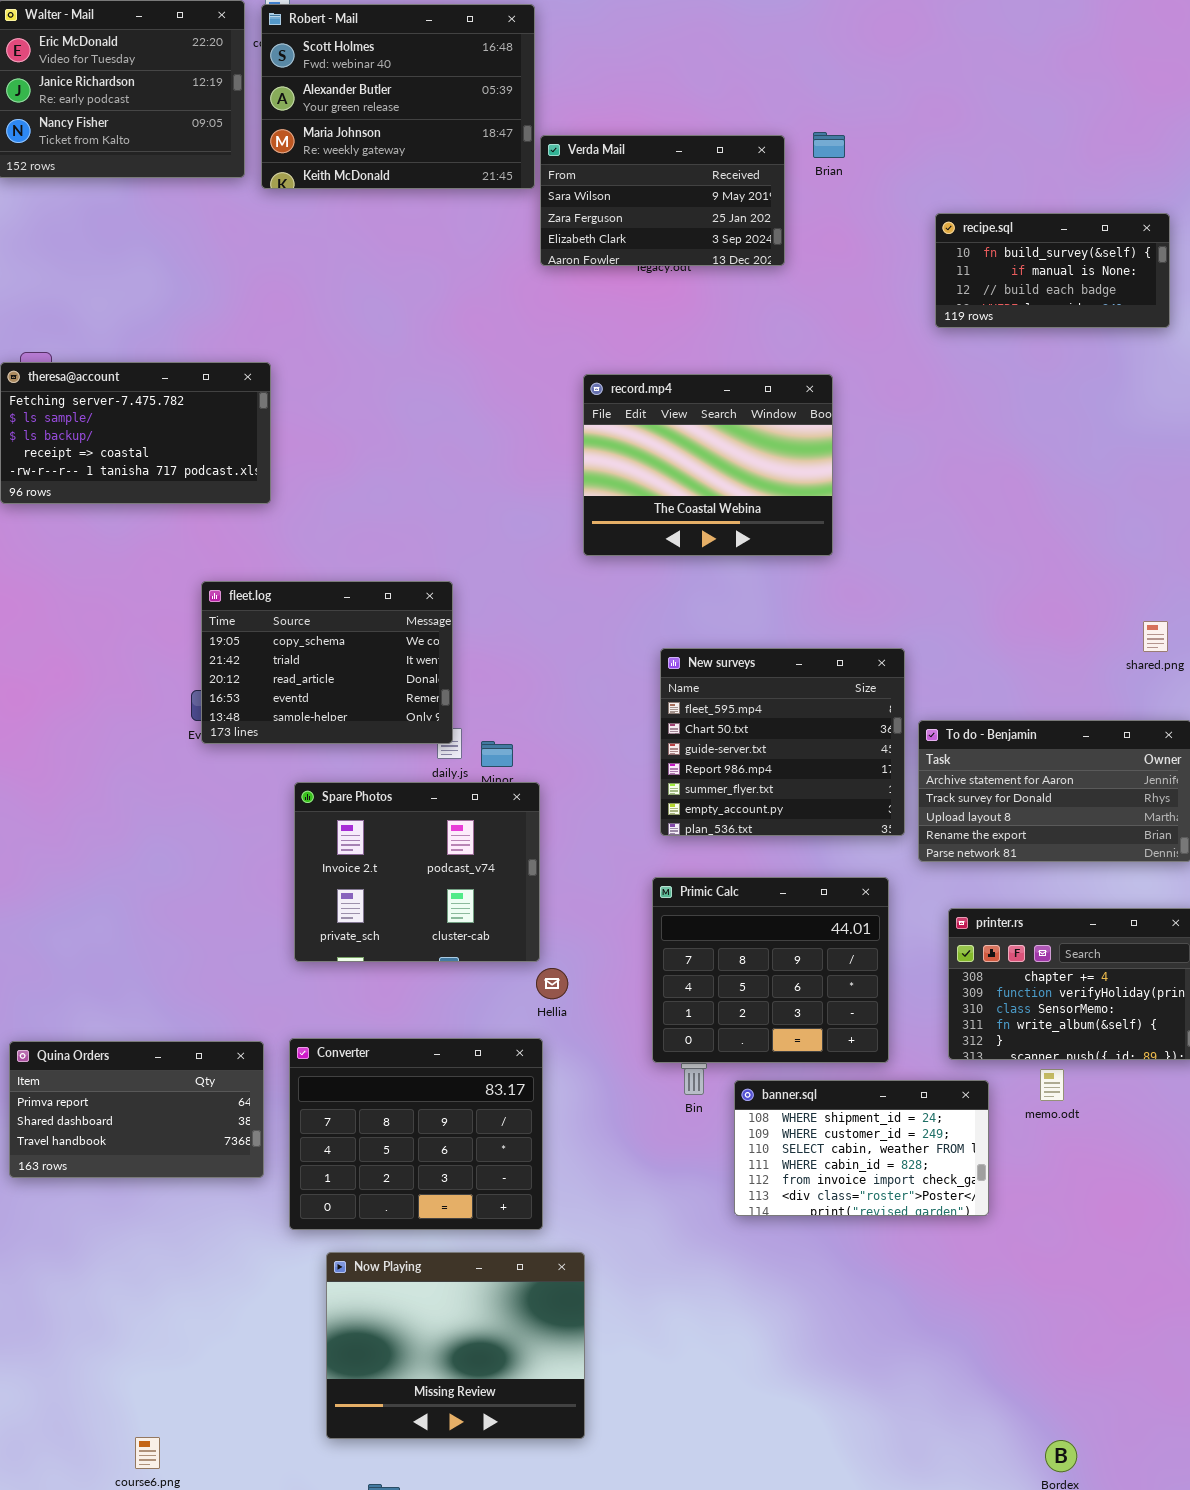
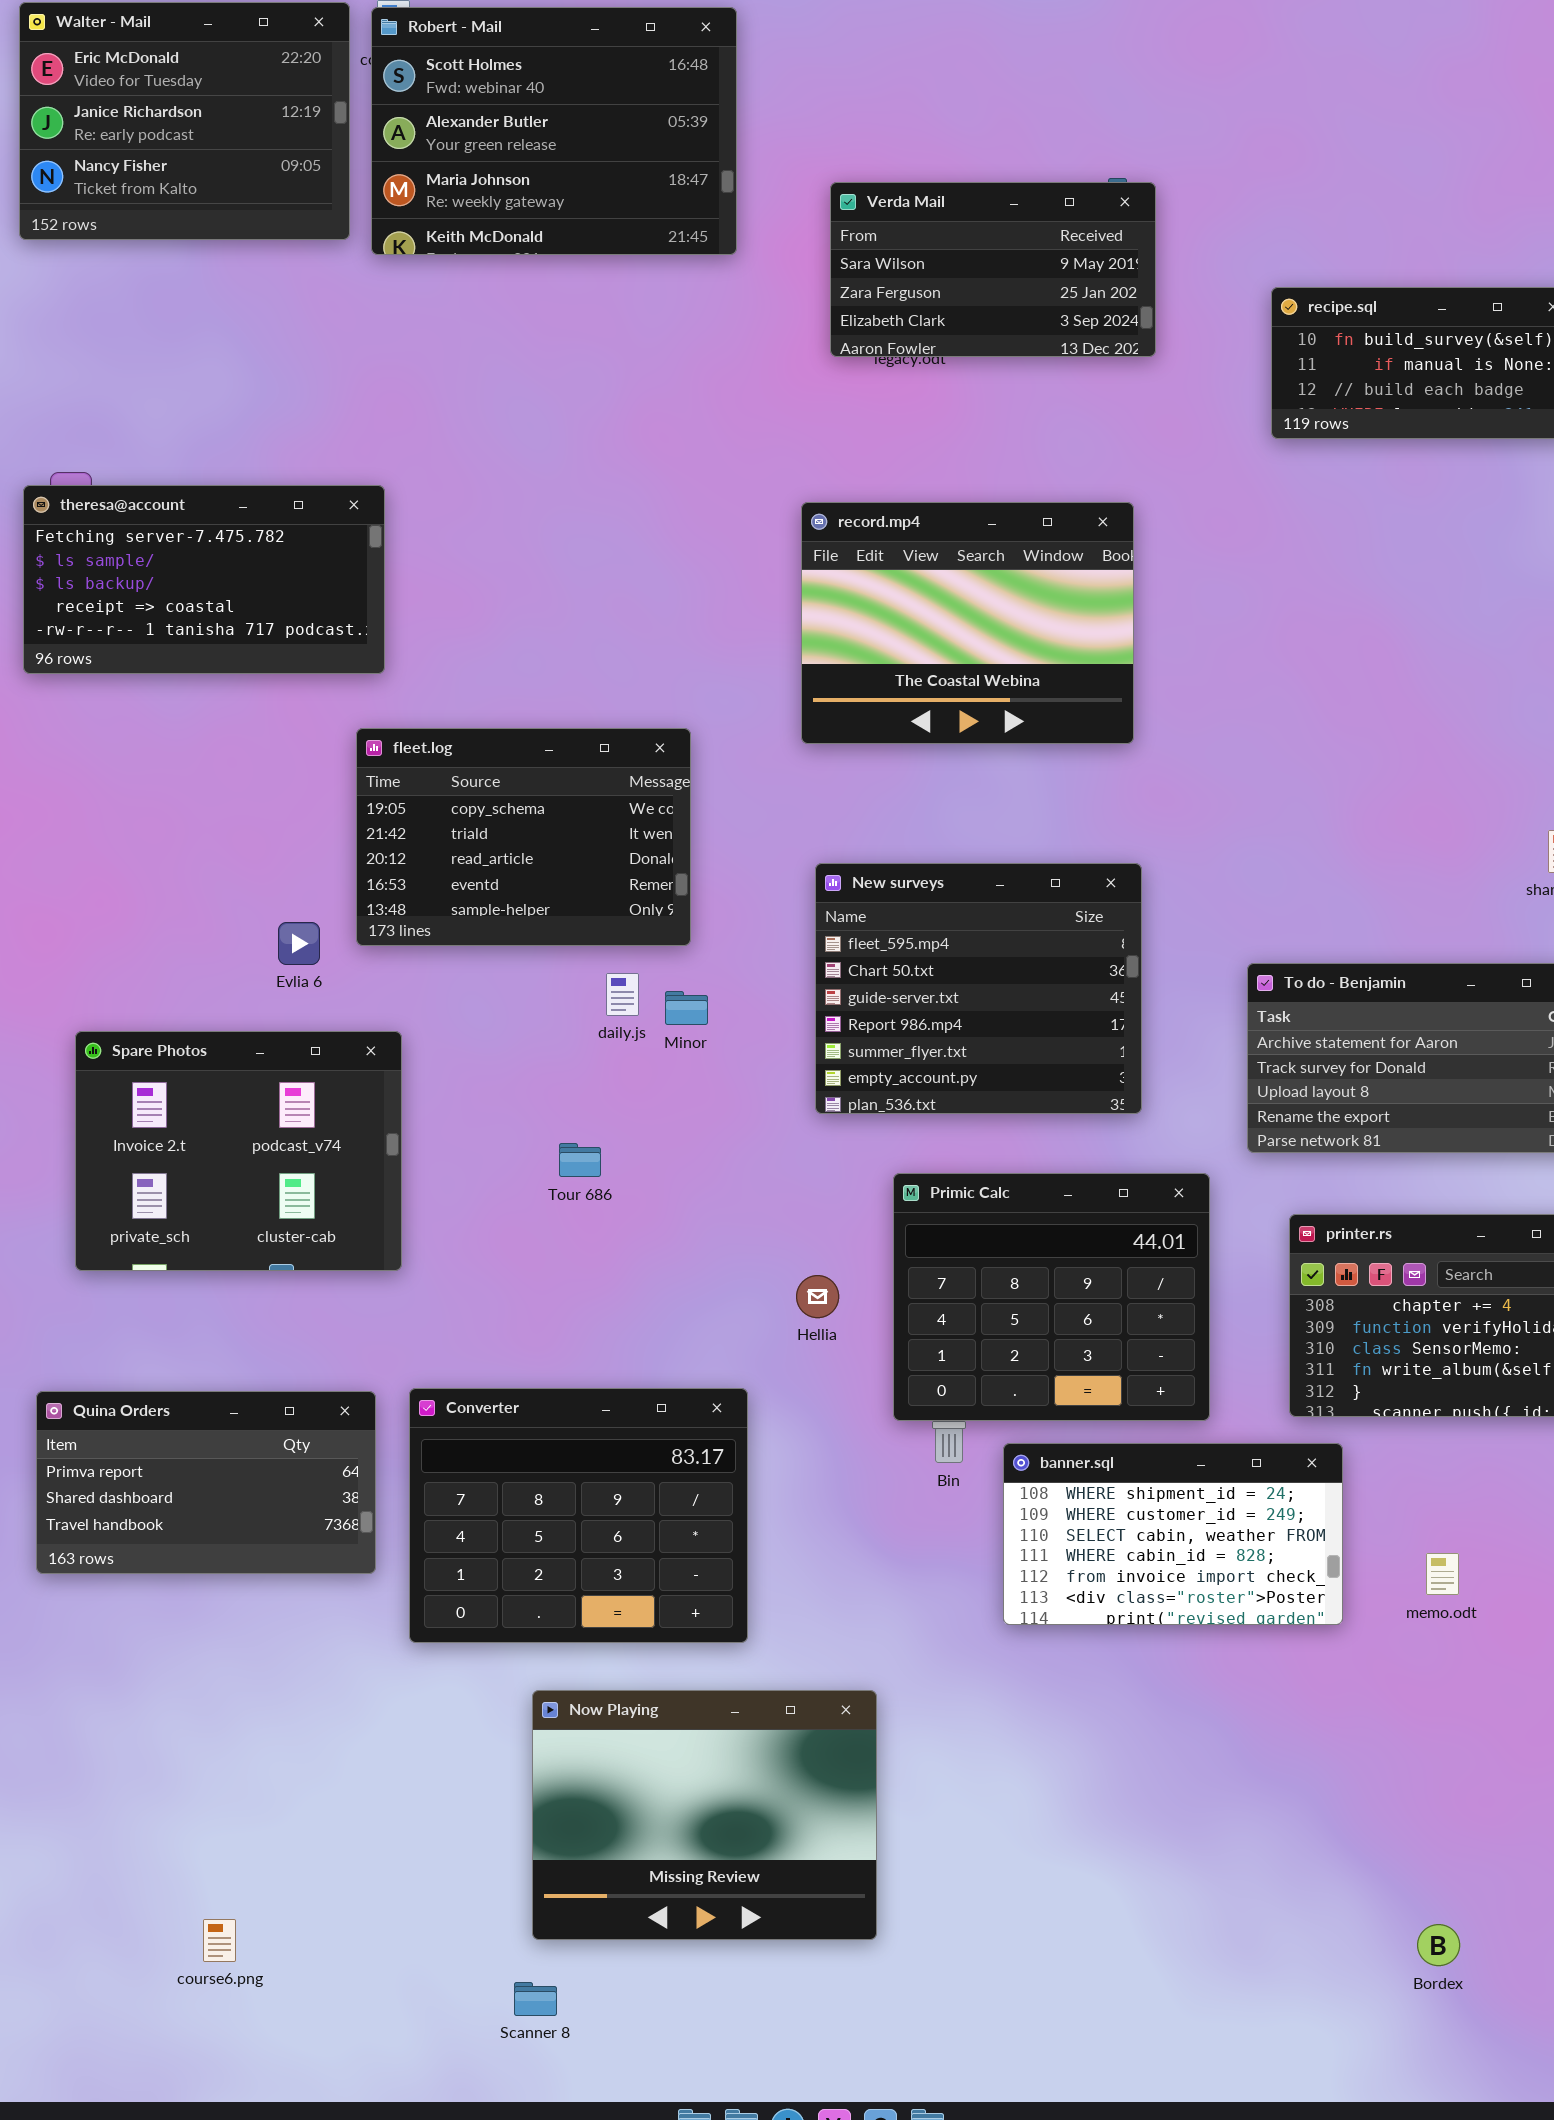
Verda Mail: [540,135,785,266] -> [830,182,1156,357], moved
fleet.log: [201,581,453,744] -> [356,728,691,946], moved
New surveys: [660,648,905,836] -> [815,863,1142,1114], moved
Spare Photos: [294,782,540,962] -> [75,1031,402,1271], moved
Hellia: [536,968,568,999] -> [796,1275,839,1318], moved
memo.odt: [1040,1069,1064,1101] -> [1426,1553,1459,1595], moved
Now Playing: [326,1252,585,1439] -> [532,1690,877,1940], moved

